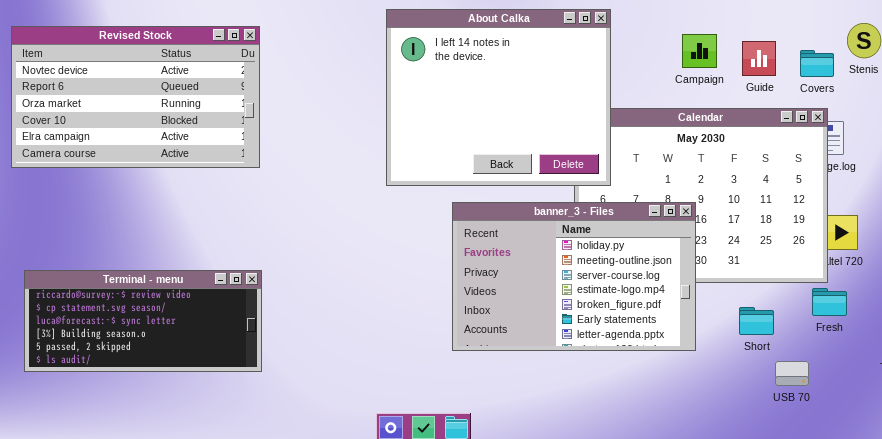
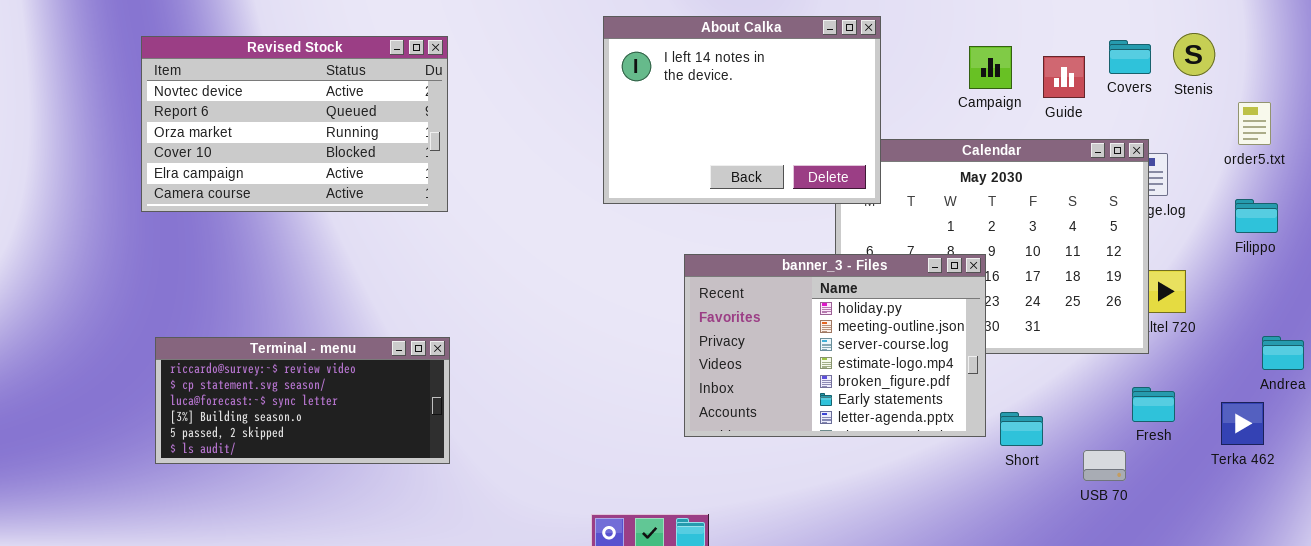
About Calka: [386,9,611,186] -> [603,16,881,204], resized
Covers: [800,50,834,77] -> [1109,40,1151,74], moved
Fresh: [812,288,847,316] -> [1132,387,1175,422], moved
Short: [739,307,774,335] -> [1000,412,1043,446], moved

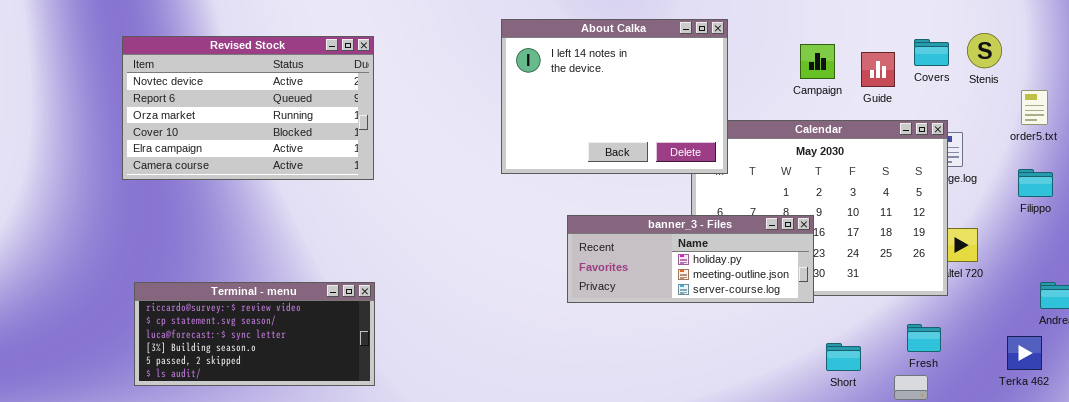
banner_3 - Files: [684,254,986,437] -> [567,215,814,303], resized
Fresh: [1132,387,1175,422] -> [907,324,941,352], moved

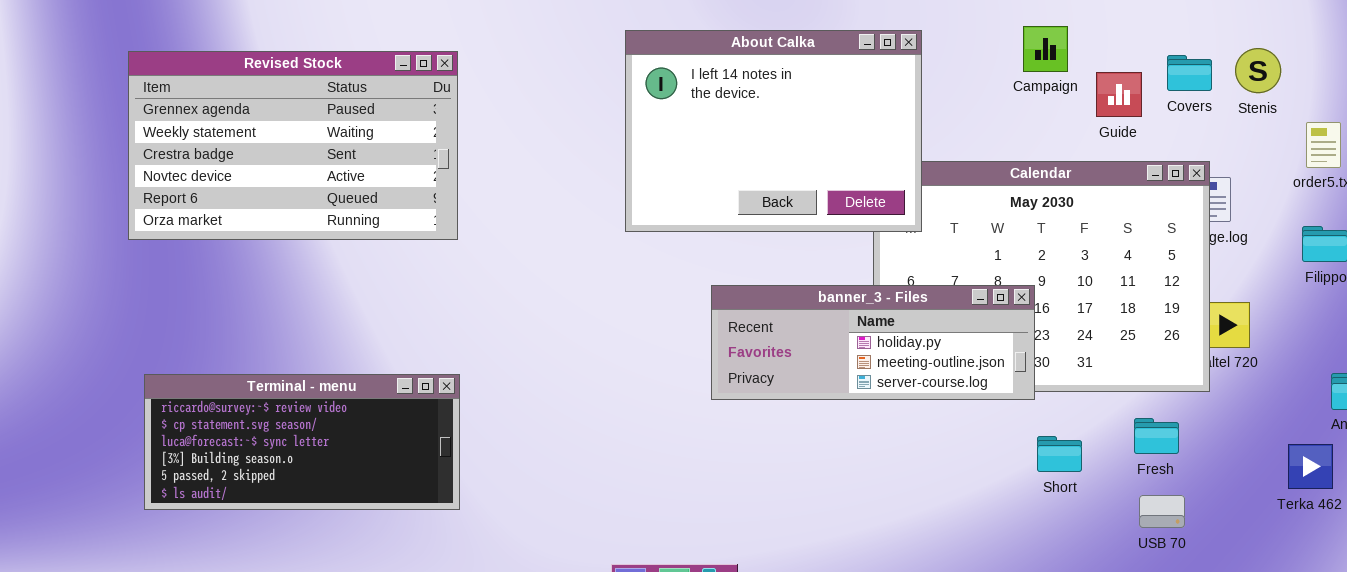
Revised Stock: [122,36,374,180] -> [128,51,458,240], scrolled up 3 rows
Campaign: [800,44,835,79] -> [1023,26,1068,72], moved
Fresh: [907,324,941,352] -> [1134,418,1179,454], moved
Short: [826,343,861,371] -> [1037,436,1082,472], moved

